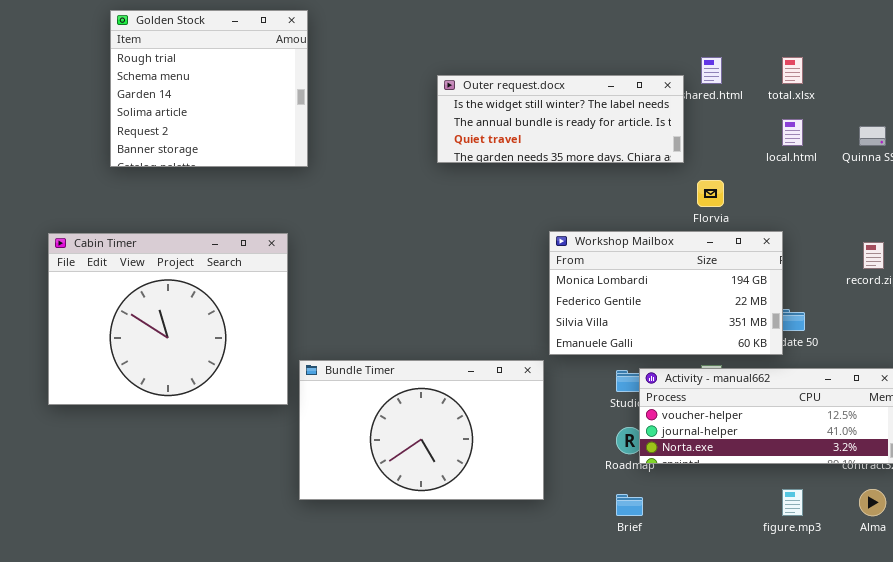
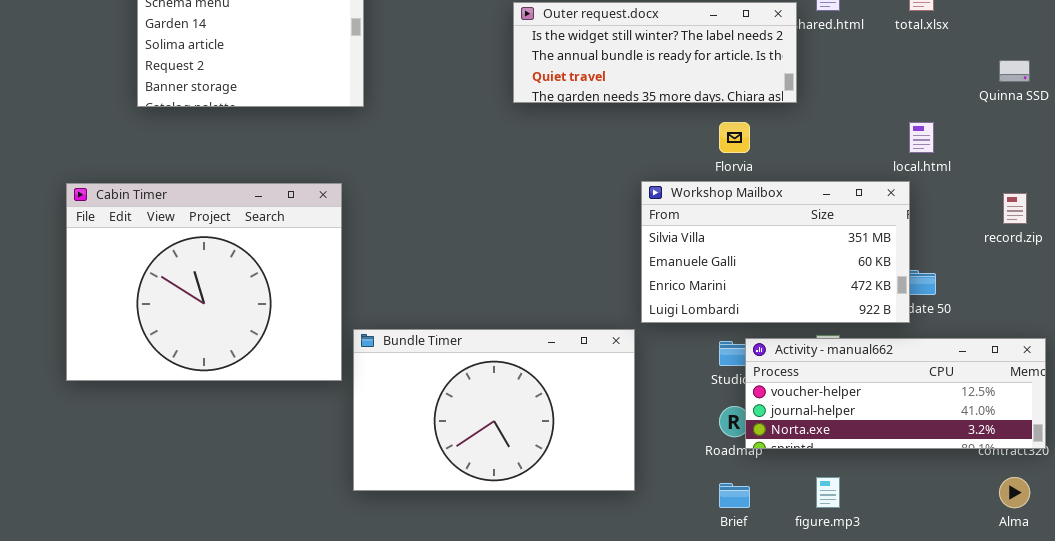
local.html: [782,119,803,146] -> [909,122,934,153], moved
Florvia: [697,180,724,207] -> [719,122,750,153], moved
Workshop Mailbox: [549,231,783,355] -> [641,181,910,323], scrolled down 2 rows
figure.mp3: [782,489,803,516] -> [816,477,840,508], moved

